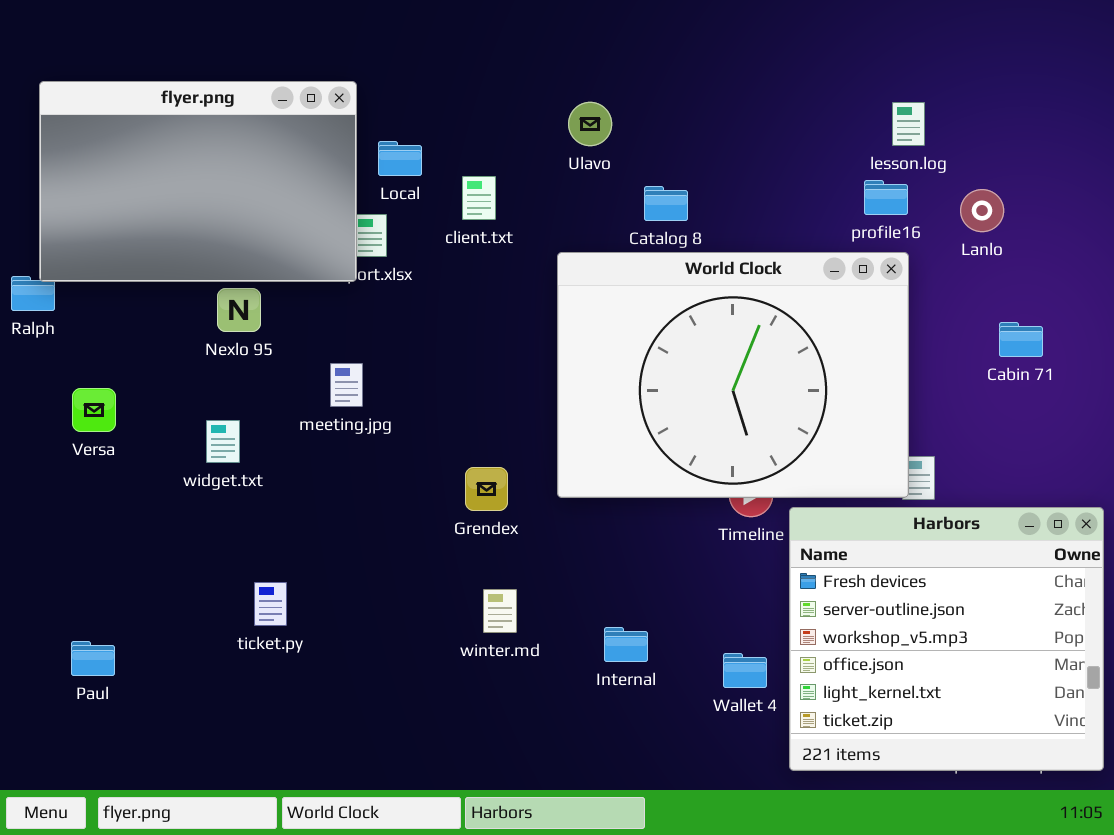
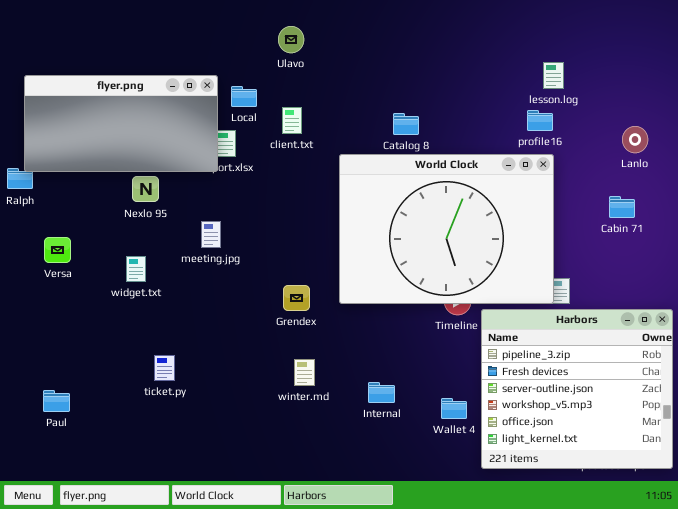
flyer.png: [39,81,357,282] -> [24,75,218,172], resized
Ulavo: [568,102,612,146] -> [278,26,304,53], moved
Lanlo: [960,189,1004,232] -> [622,126,648,153], moved
Harbors: [789,507,1104,771] -> [481,309,673,469], scrolled up 1 row

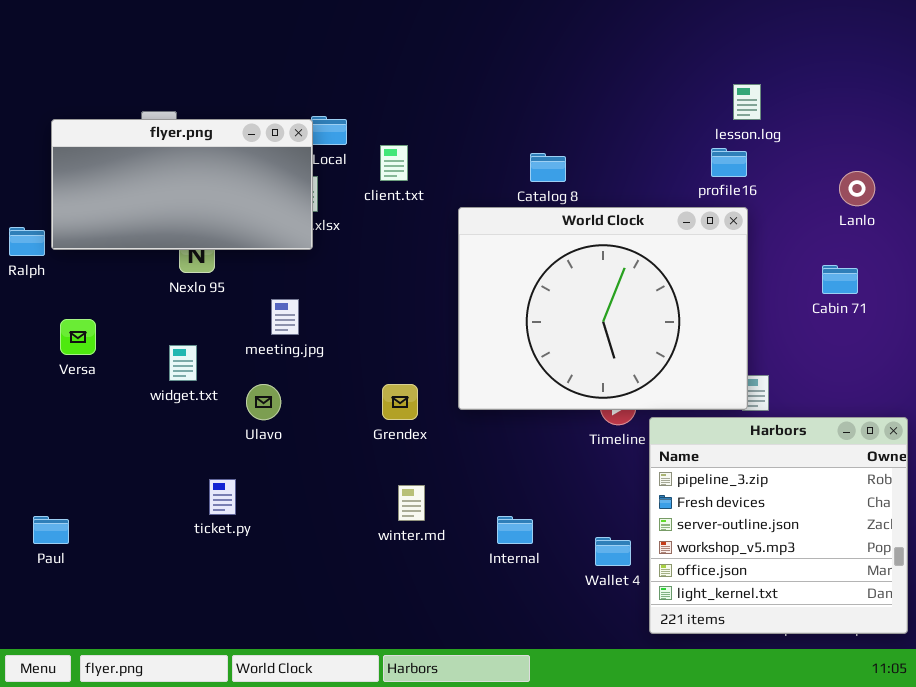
Ulavo: [278,26,304,53] -> [246,384,281,420], moved
flyer.png: [24,75,218,172] -> [51,119,313,250], moved
Paul: [43,390,70,412] -> [33,516,69,544], moved

